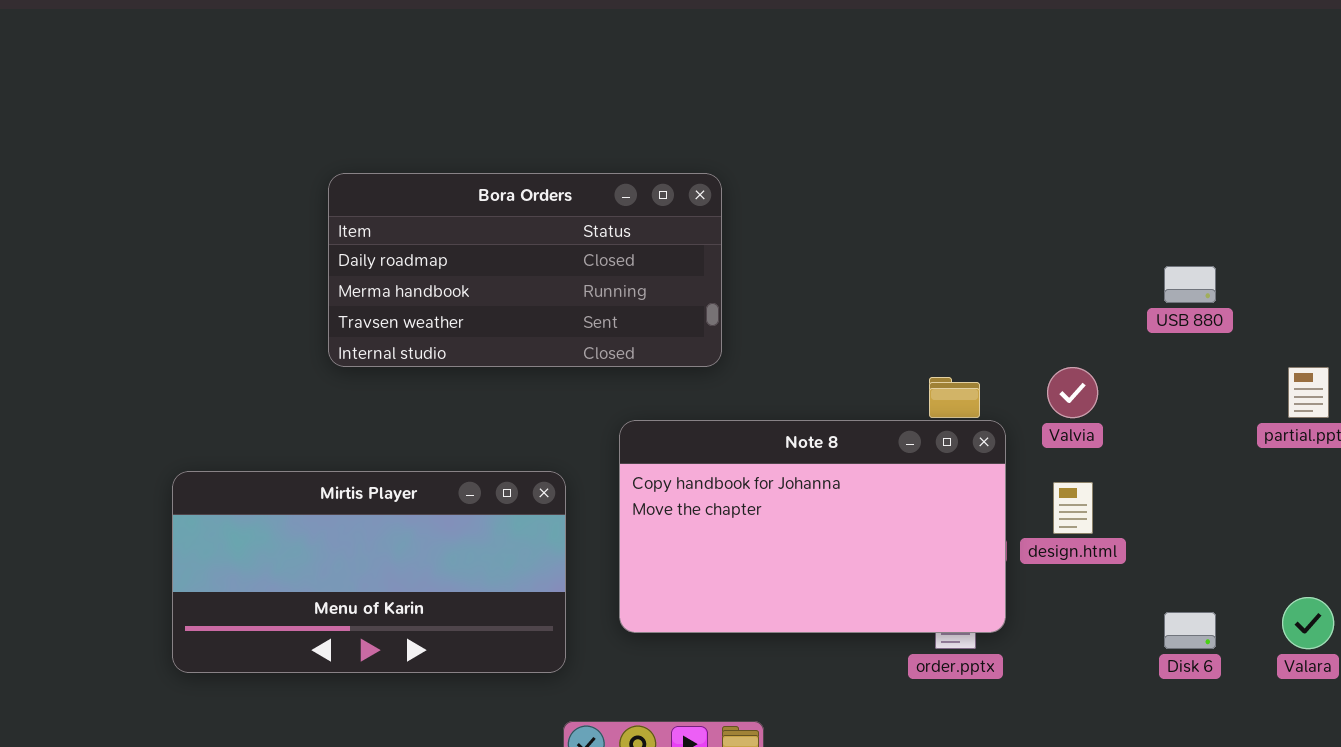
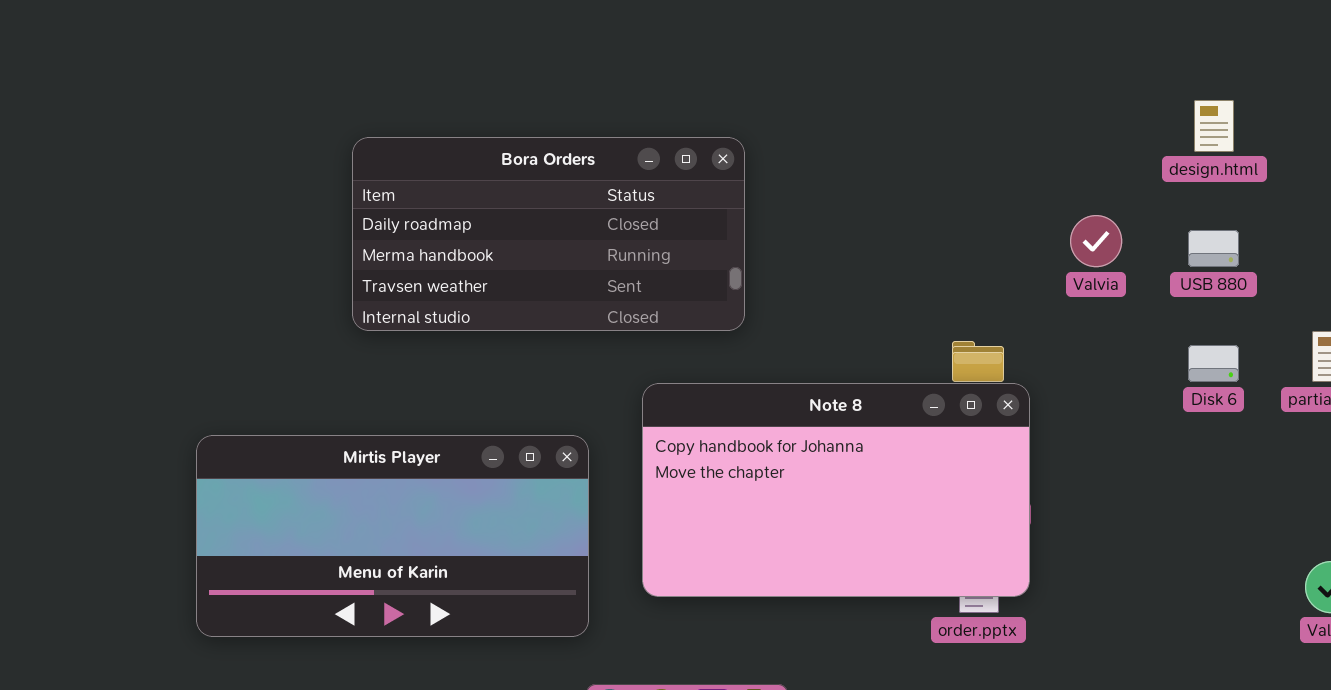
Valvia: [1047,367,1098,418] -> [1070,215,1122,267], moved
design.html: [1053,482,1093,534] -> [1194,100,1234,152], moved
Disk 6: [1164,612,1216,649] -> [1188,345,1239,382], moved

